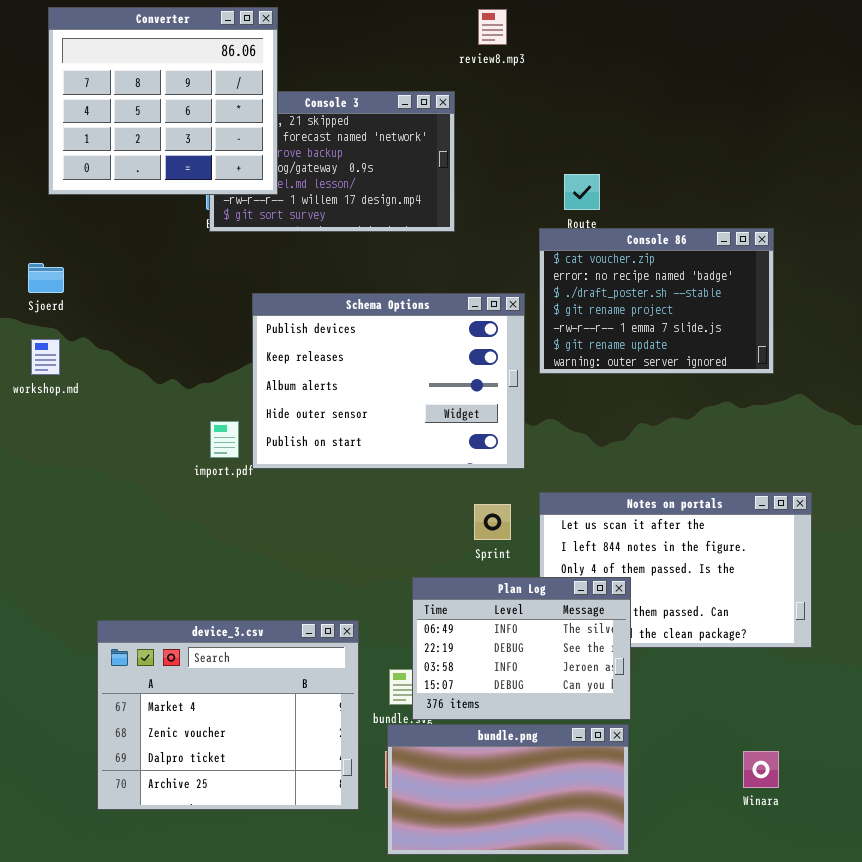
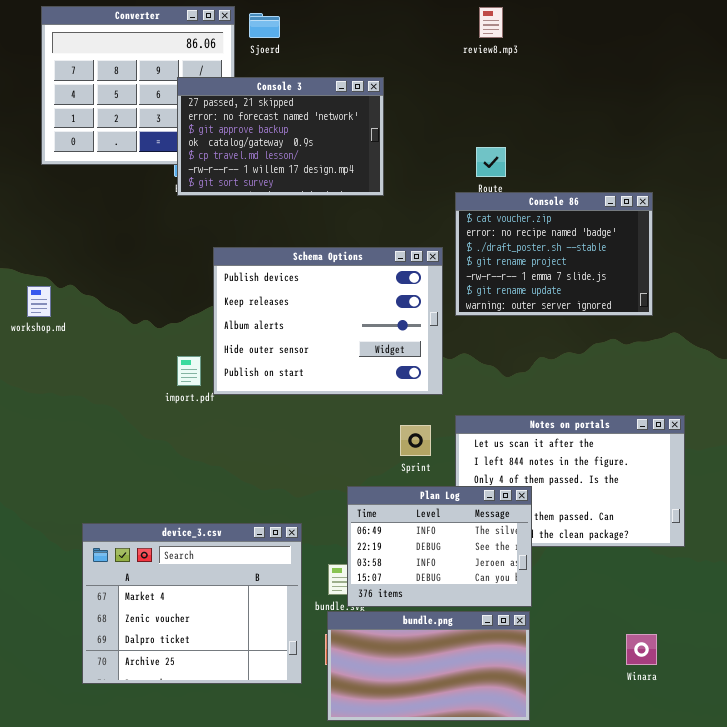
review8.mp3: [478,9,507,45] -> [479,7,503,38], moved
Console 3: [209,91,455,232] -> [177,77,384,196], raised
Sjoerd: [28,263,64,293] -> [249,13,280,38], moved

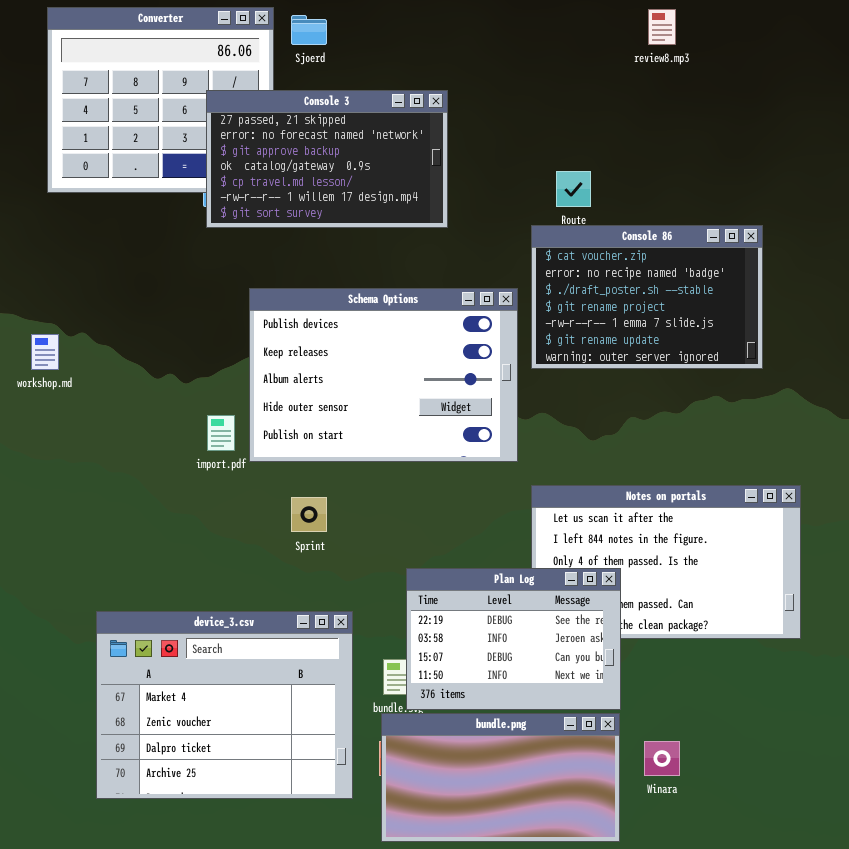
review8.mp3: [479,7,503,38] -> [648,9,676,45], moved
Sprint: [400,425,431,456] -> [291,497,327,532], moved
Plan Log: [347,486,532,607] -> [406,568,621,710], scrolled down 1 row
Winara: [626,634,657,665] -> [644,741,680,776], moved

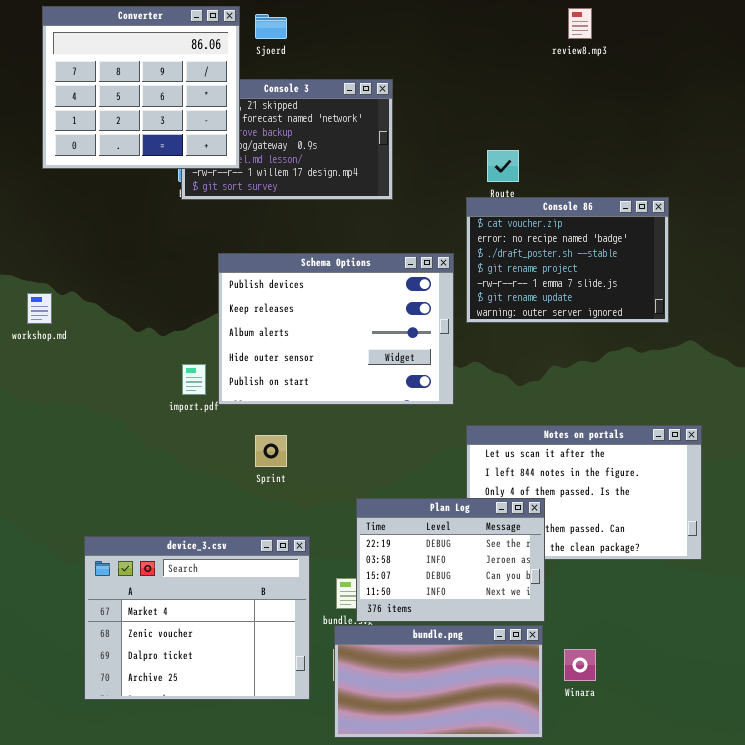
Converter: [47,7,274,193] -> [42,6,240,169], raised

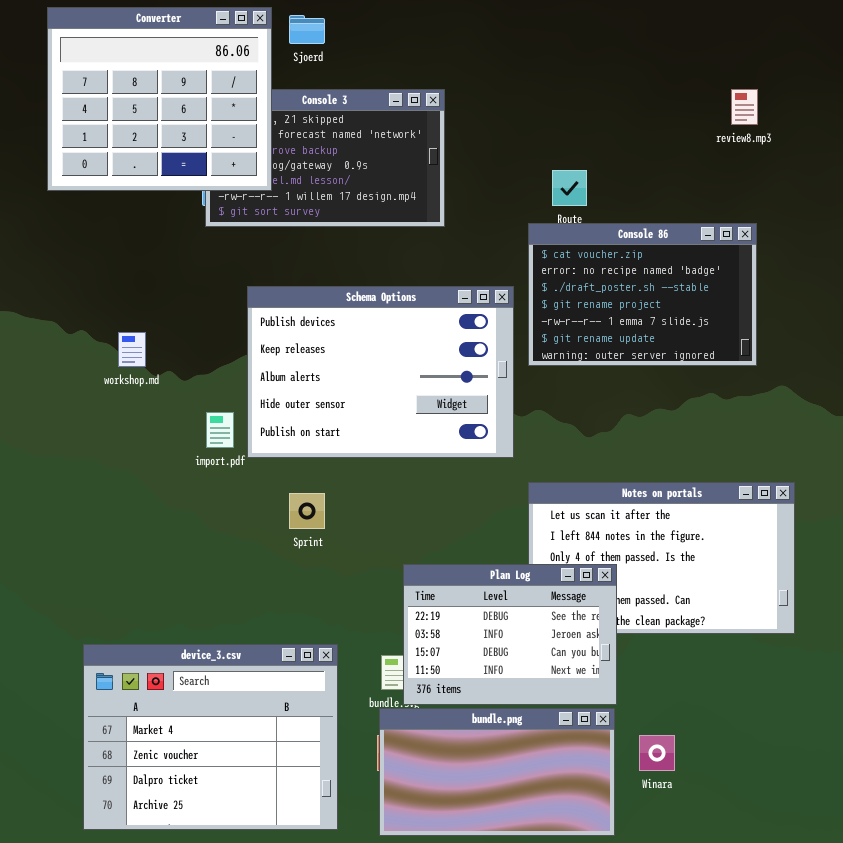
review8.mp3: [568,8,592,39] -> [731,89,758,125], moved
workshop.md: [27,293,52,324] -> [118,332,146,367], moved
device_3.csv: [84,536,310,700] -> [83,644,338,830], moved

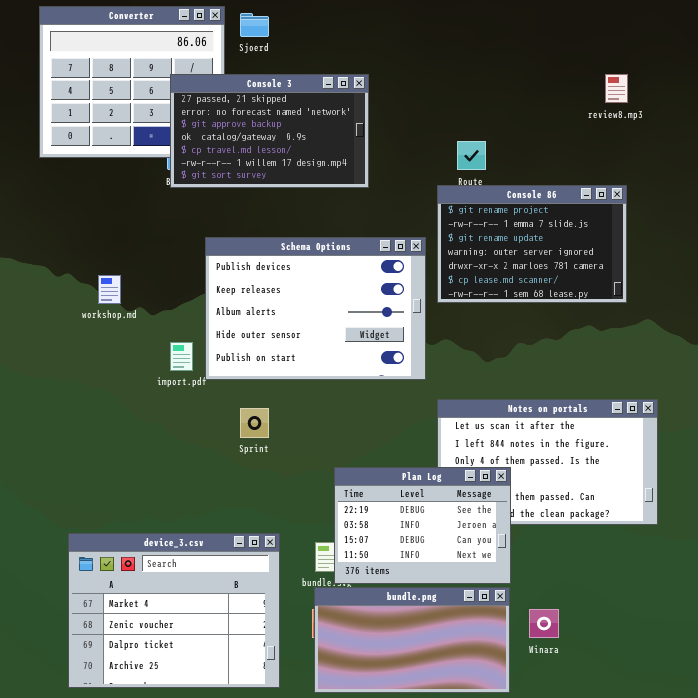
Console 3: [205,89,445,227] -> [170,74,369,188], raised
Console 86: [528,223,757,366] -> [437,185,627,303], scrolled down 3 rows

